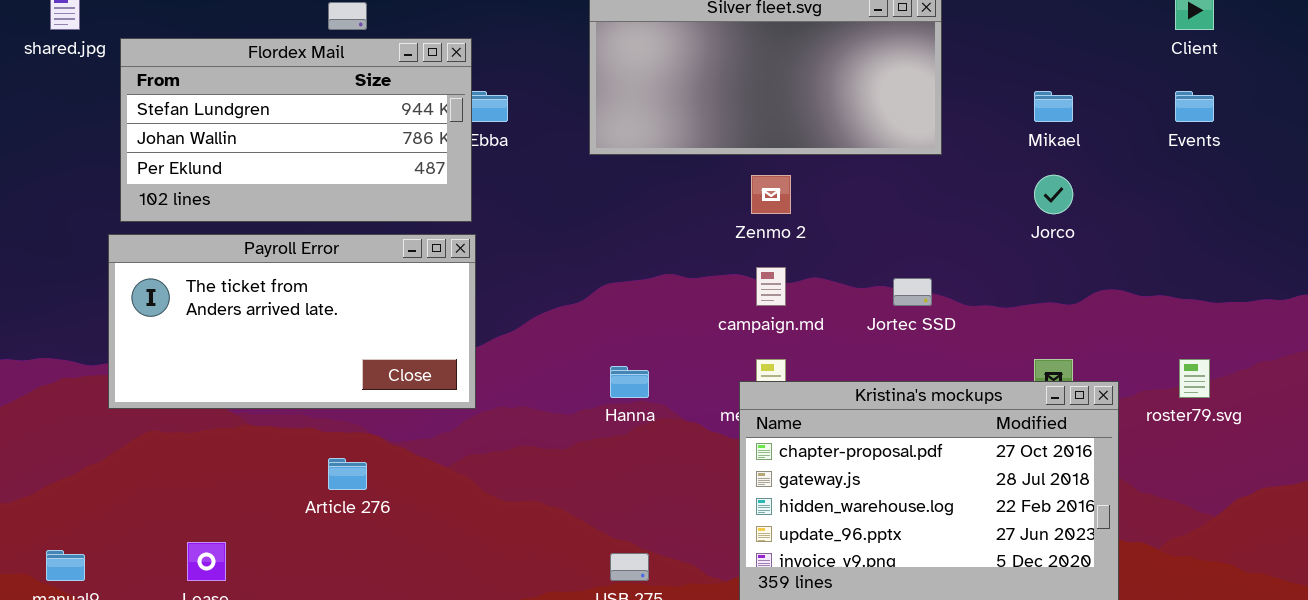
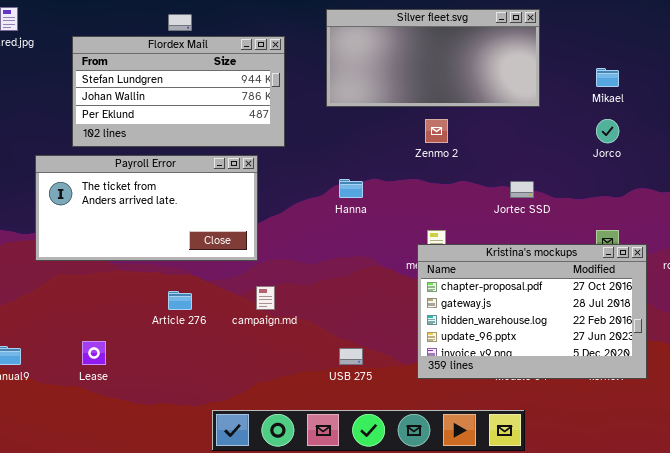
Flordex Mail: [120,38,472,222] -> [72,36,285,147], moved
campaign.md: [756,267,786,306] -> [256,286,275,310], moved
Hanna: [610,366,649,398] -> [339,179,363,198], moved

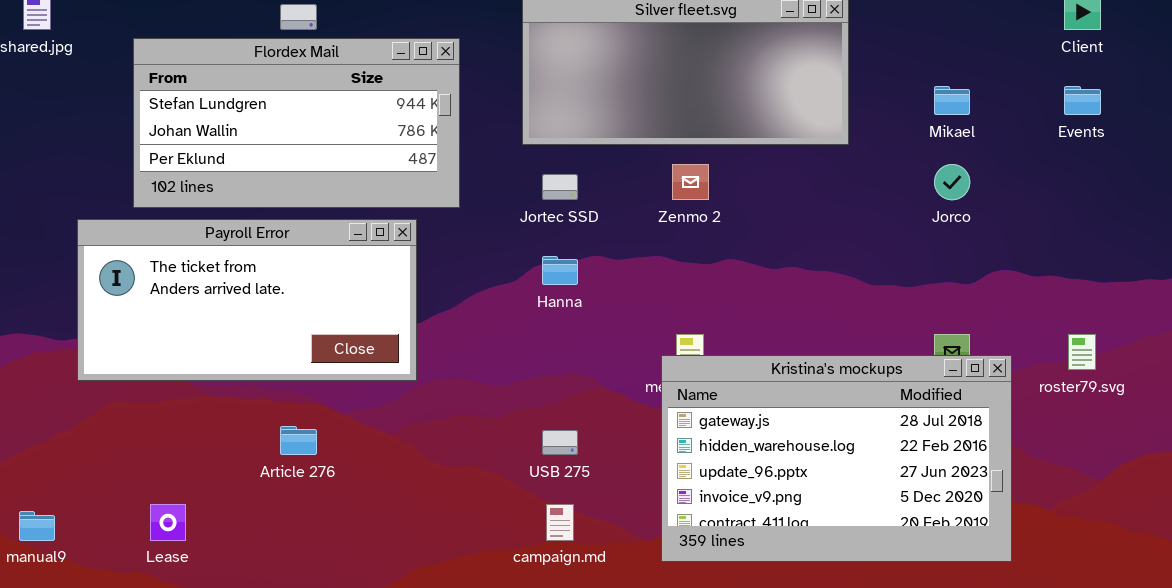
Jortec SSD: [510,181,534,198] -> [542,174,578,200], moved
Kristina's mockups: [417,244,647,379] -> [661,355,1012,562], scrolled down 1 row
campaign.md: [256,286,275,310] -> [546,504,574,541], moved
USB 275: [339,348,363,365] -> [542,430,578,455], moved

